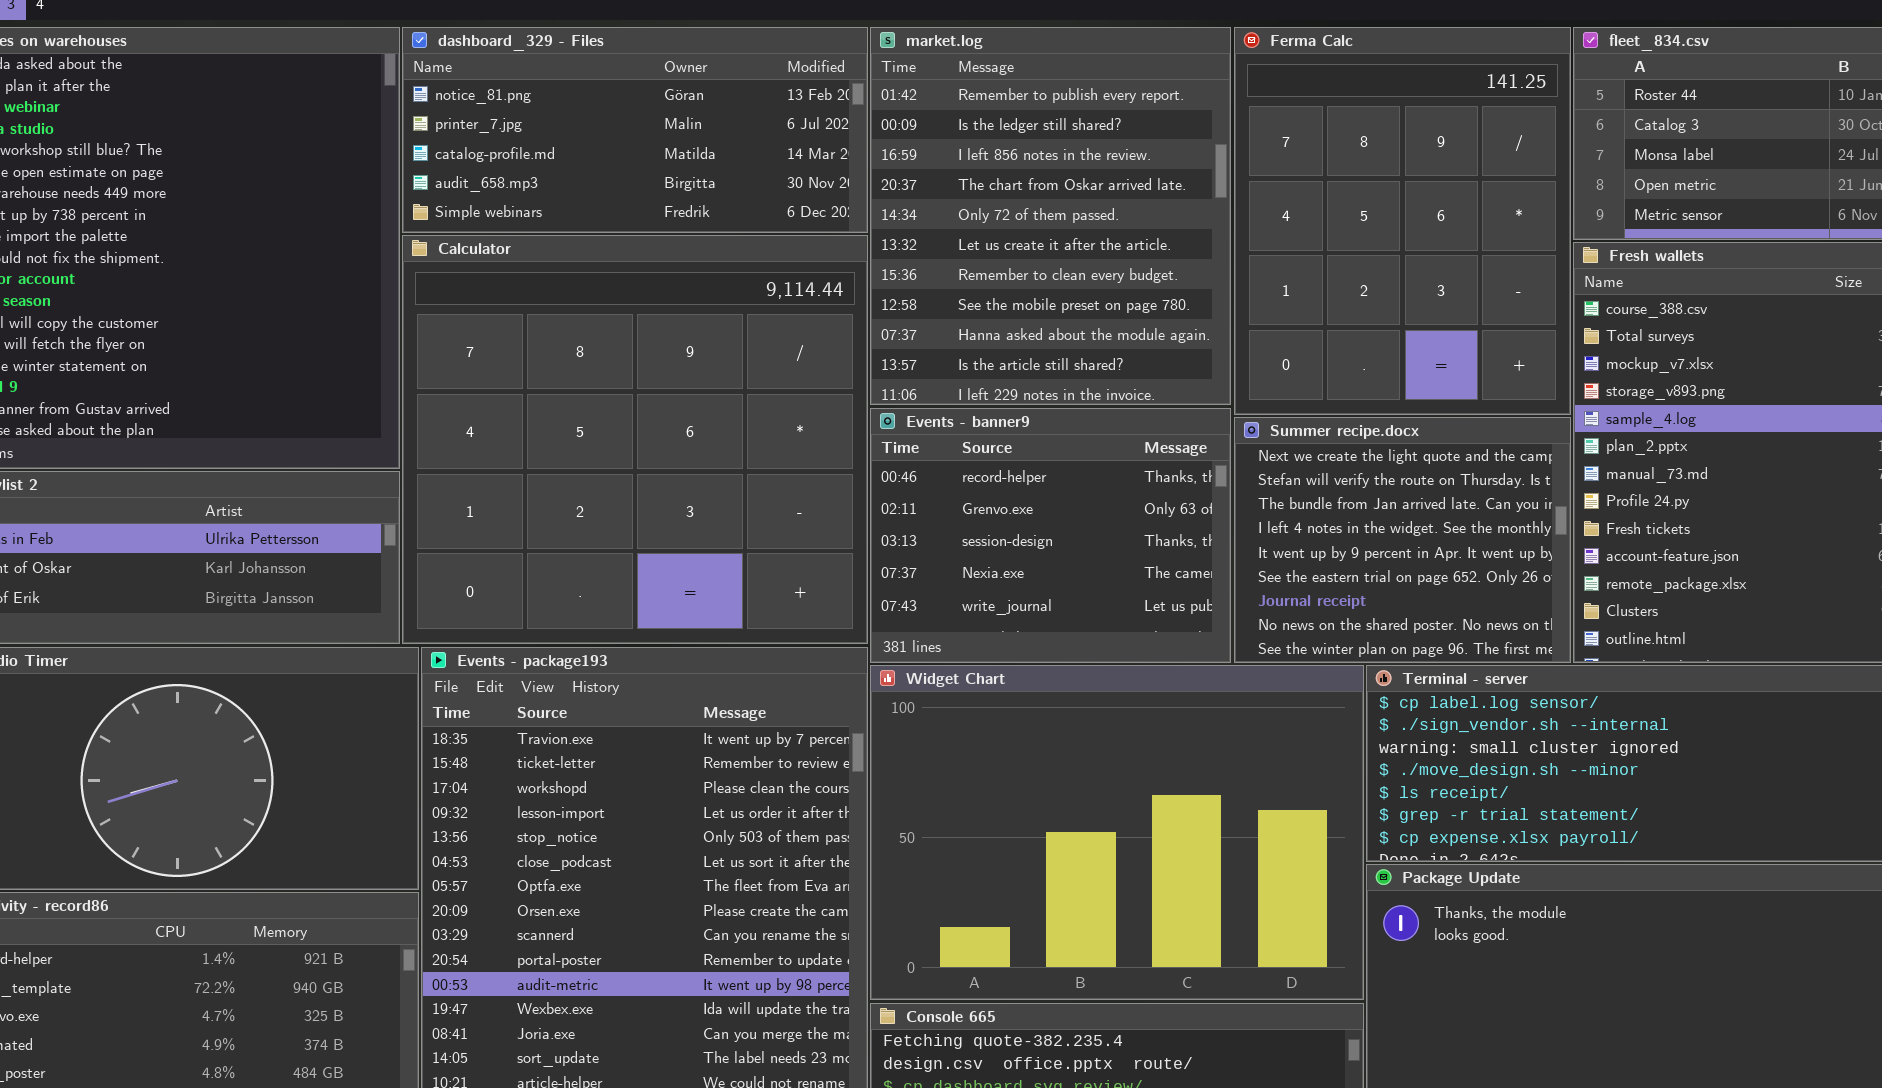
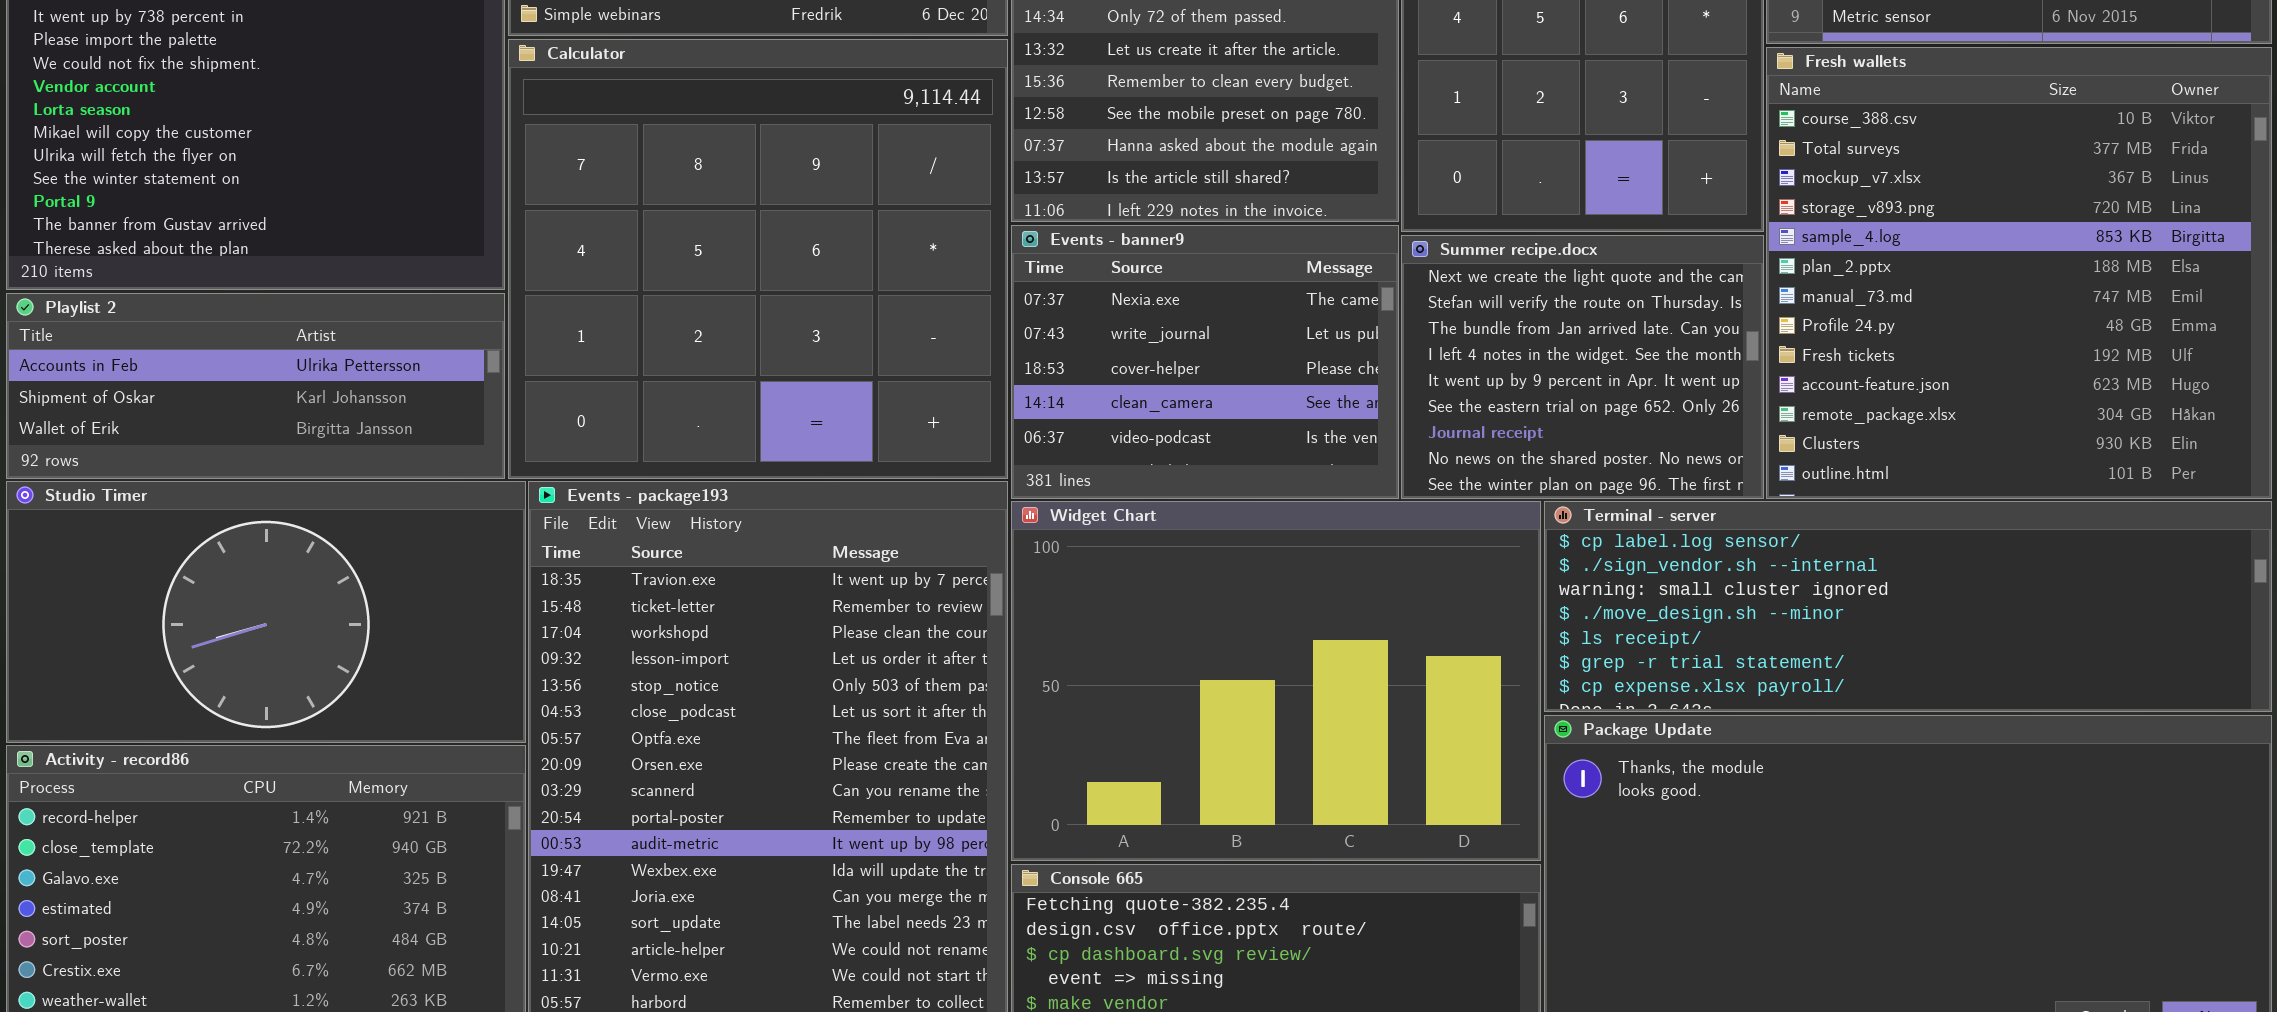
Events - banner9: [870,408,1231,663] -> [1011,225,1399,499], scrolled down 3 rows

